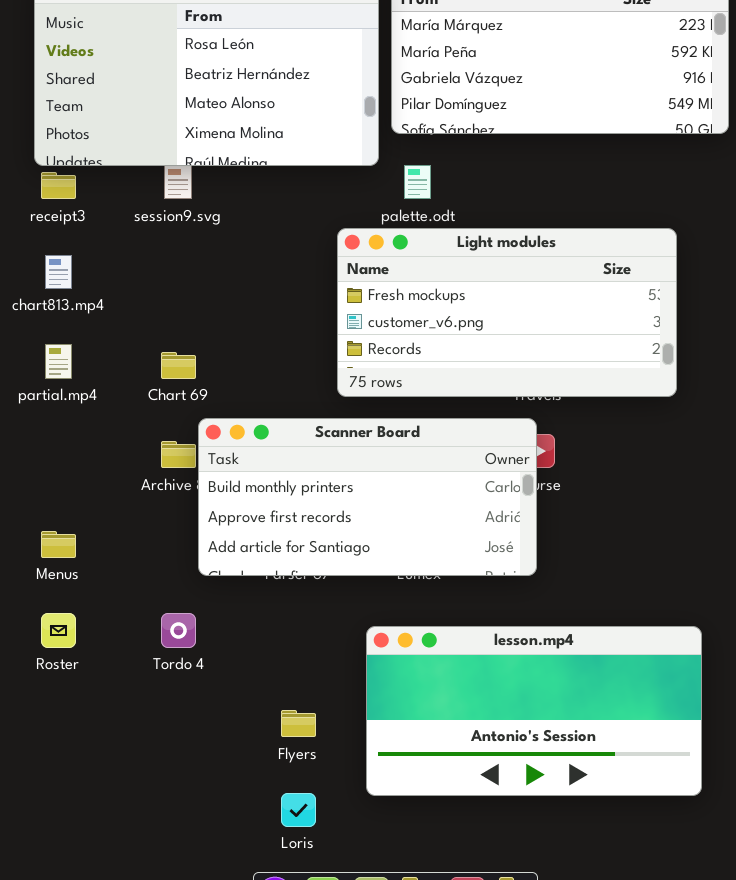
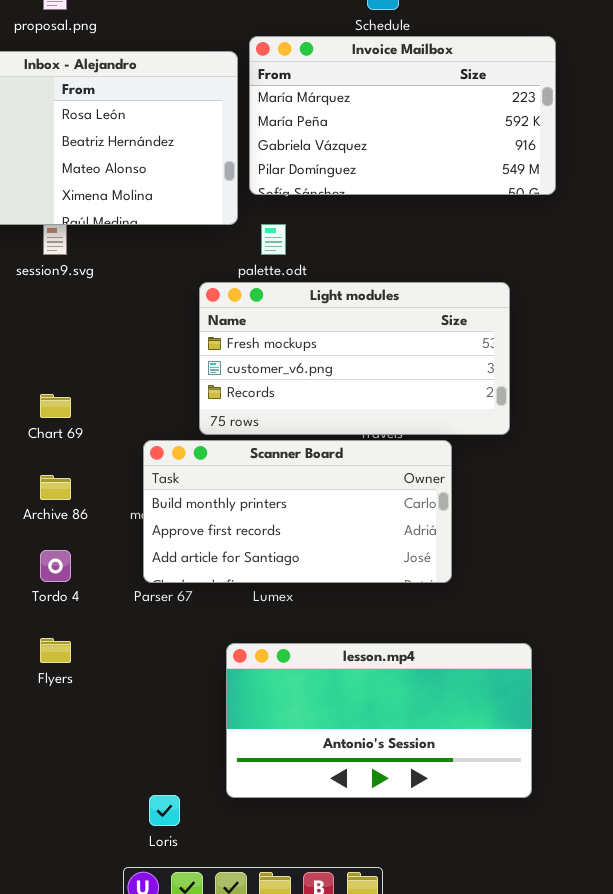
Scanner Board: [198,418,537,576] -> [143,440,452,583], moved
Tordo 4: [161,613,196,648] -> [40,550,71,582], moved
Flyers: [281,710,316,737] -> [40,638,71,663], moved

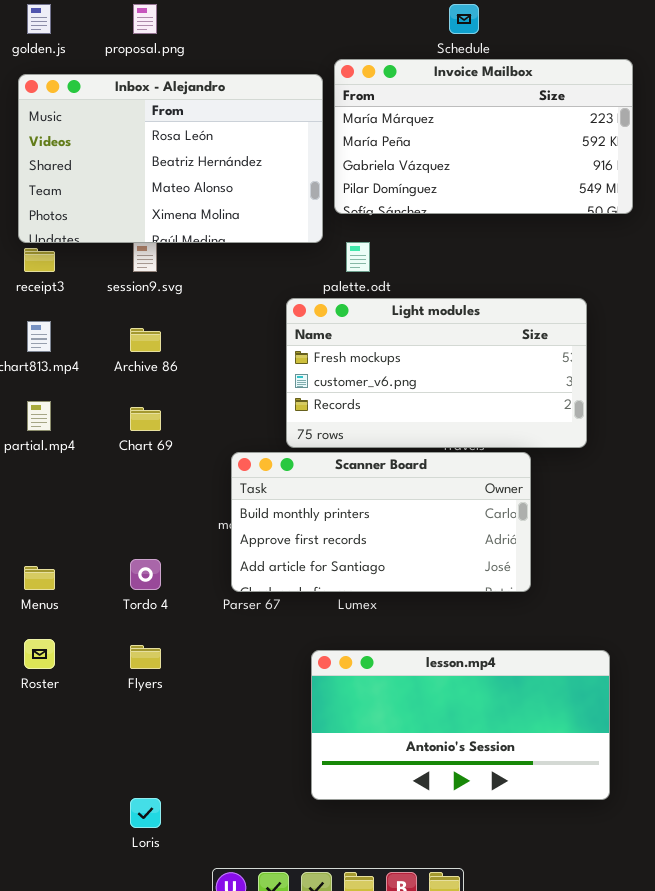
Archive 86: [40,475,71,500] -> [130,328,161,352], moved
Loris: [149,795,180,826] -> [130,798,161,828], moved

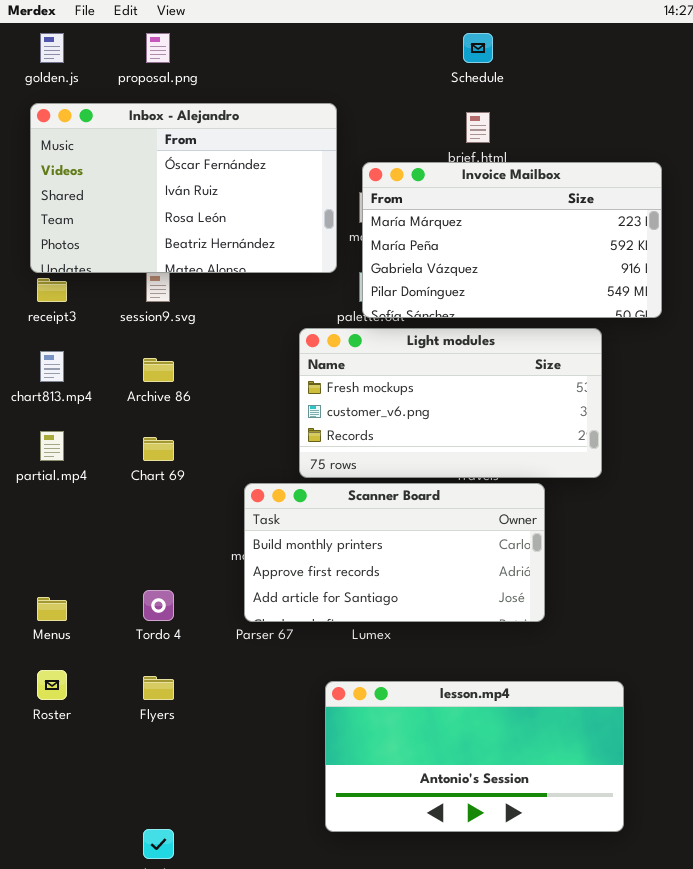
Invoice Mailbox: [334,59,633,214] -> [362,162,662,318], moved
Inbox - Alejandro: [18,74,323,243] -> [30,103,337,273], scrolled up 2 rows

